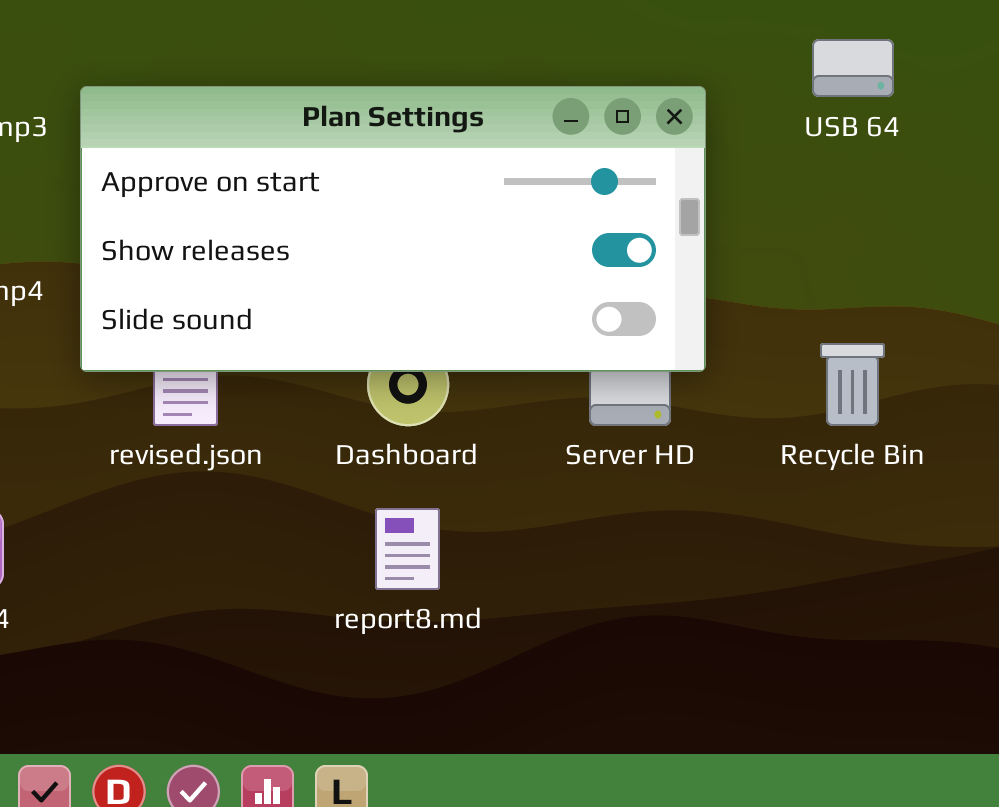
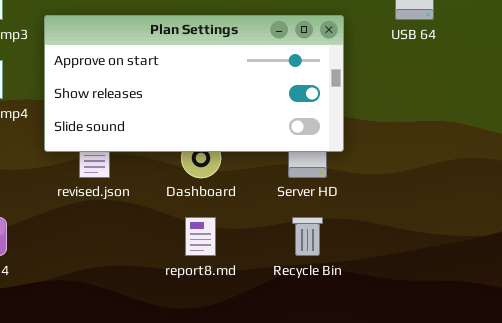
Recycle Bin: [820,343,885,426] -> [292,217,323,256], moved

